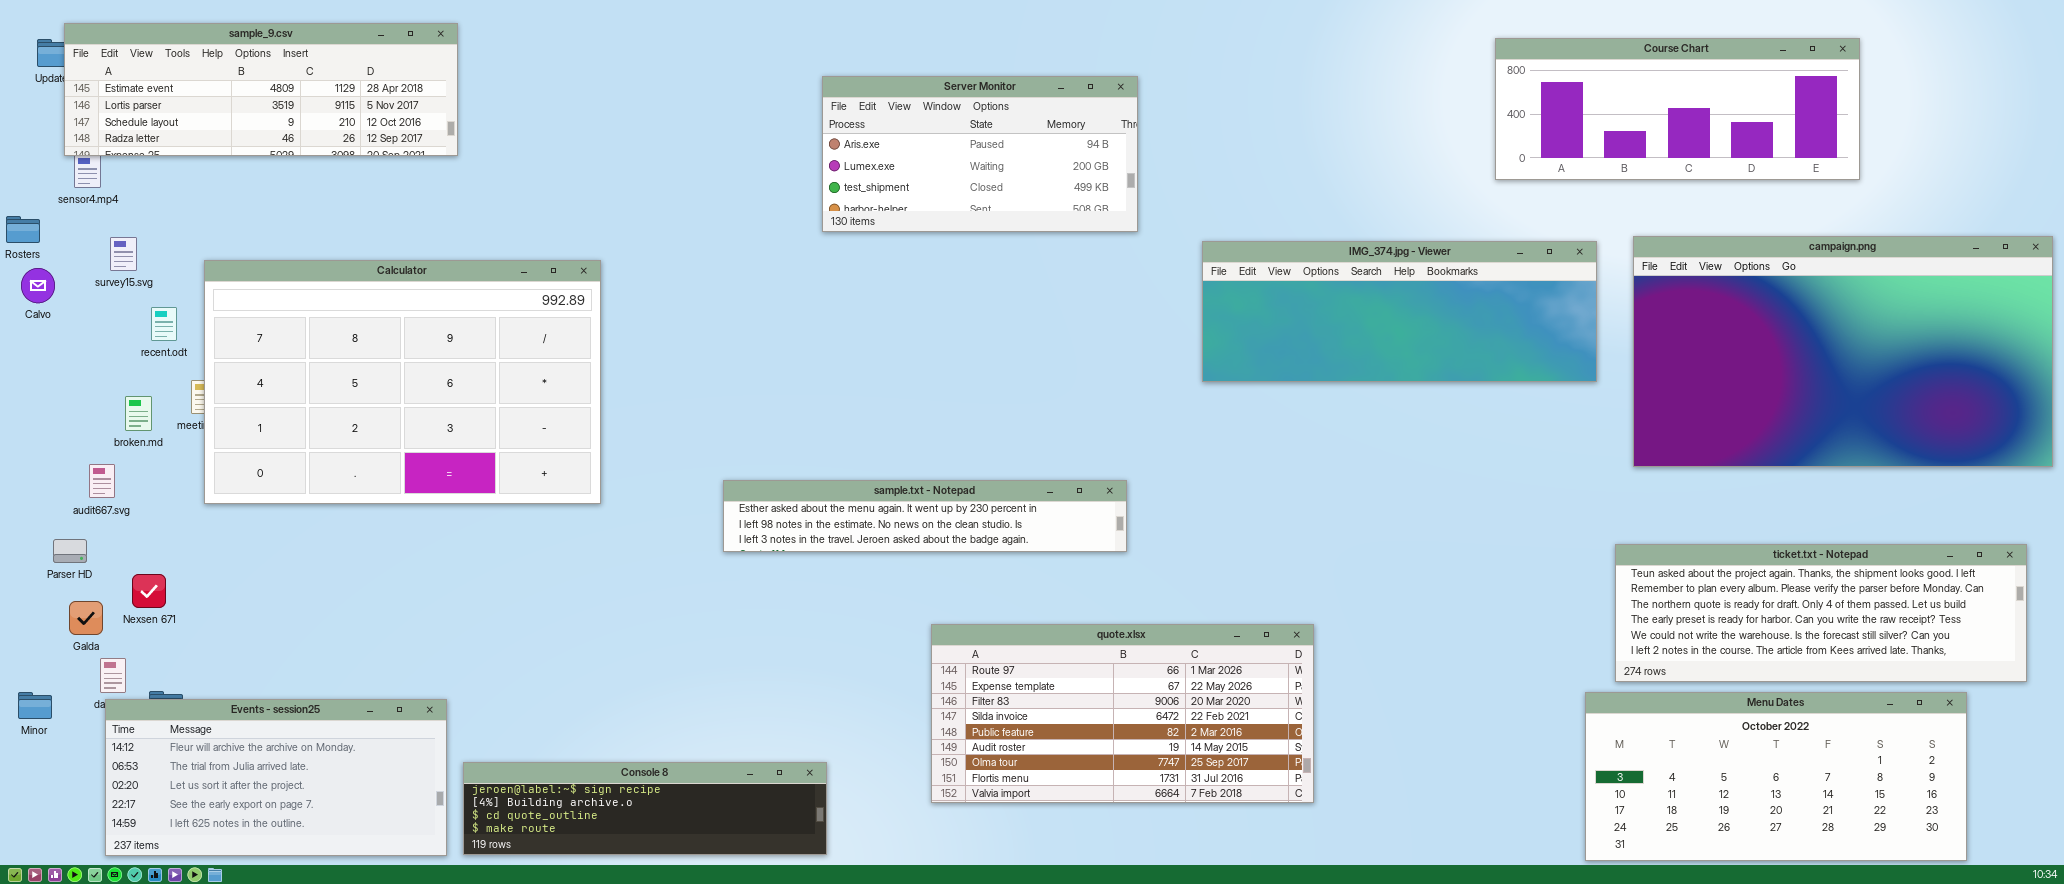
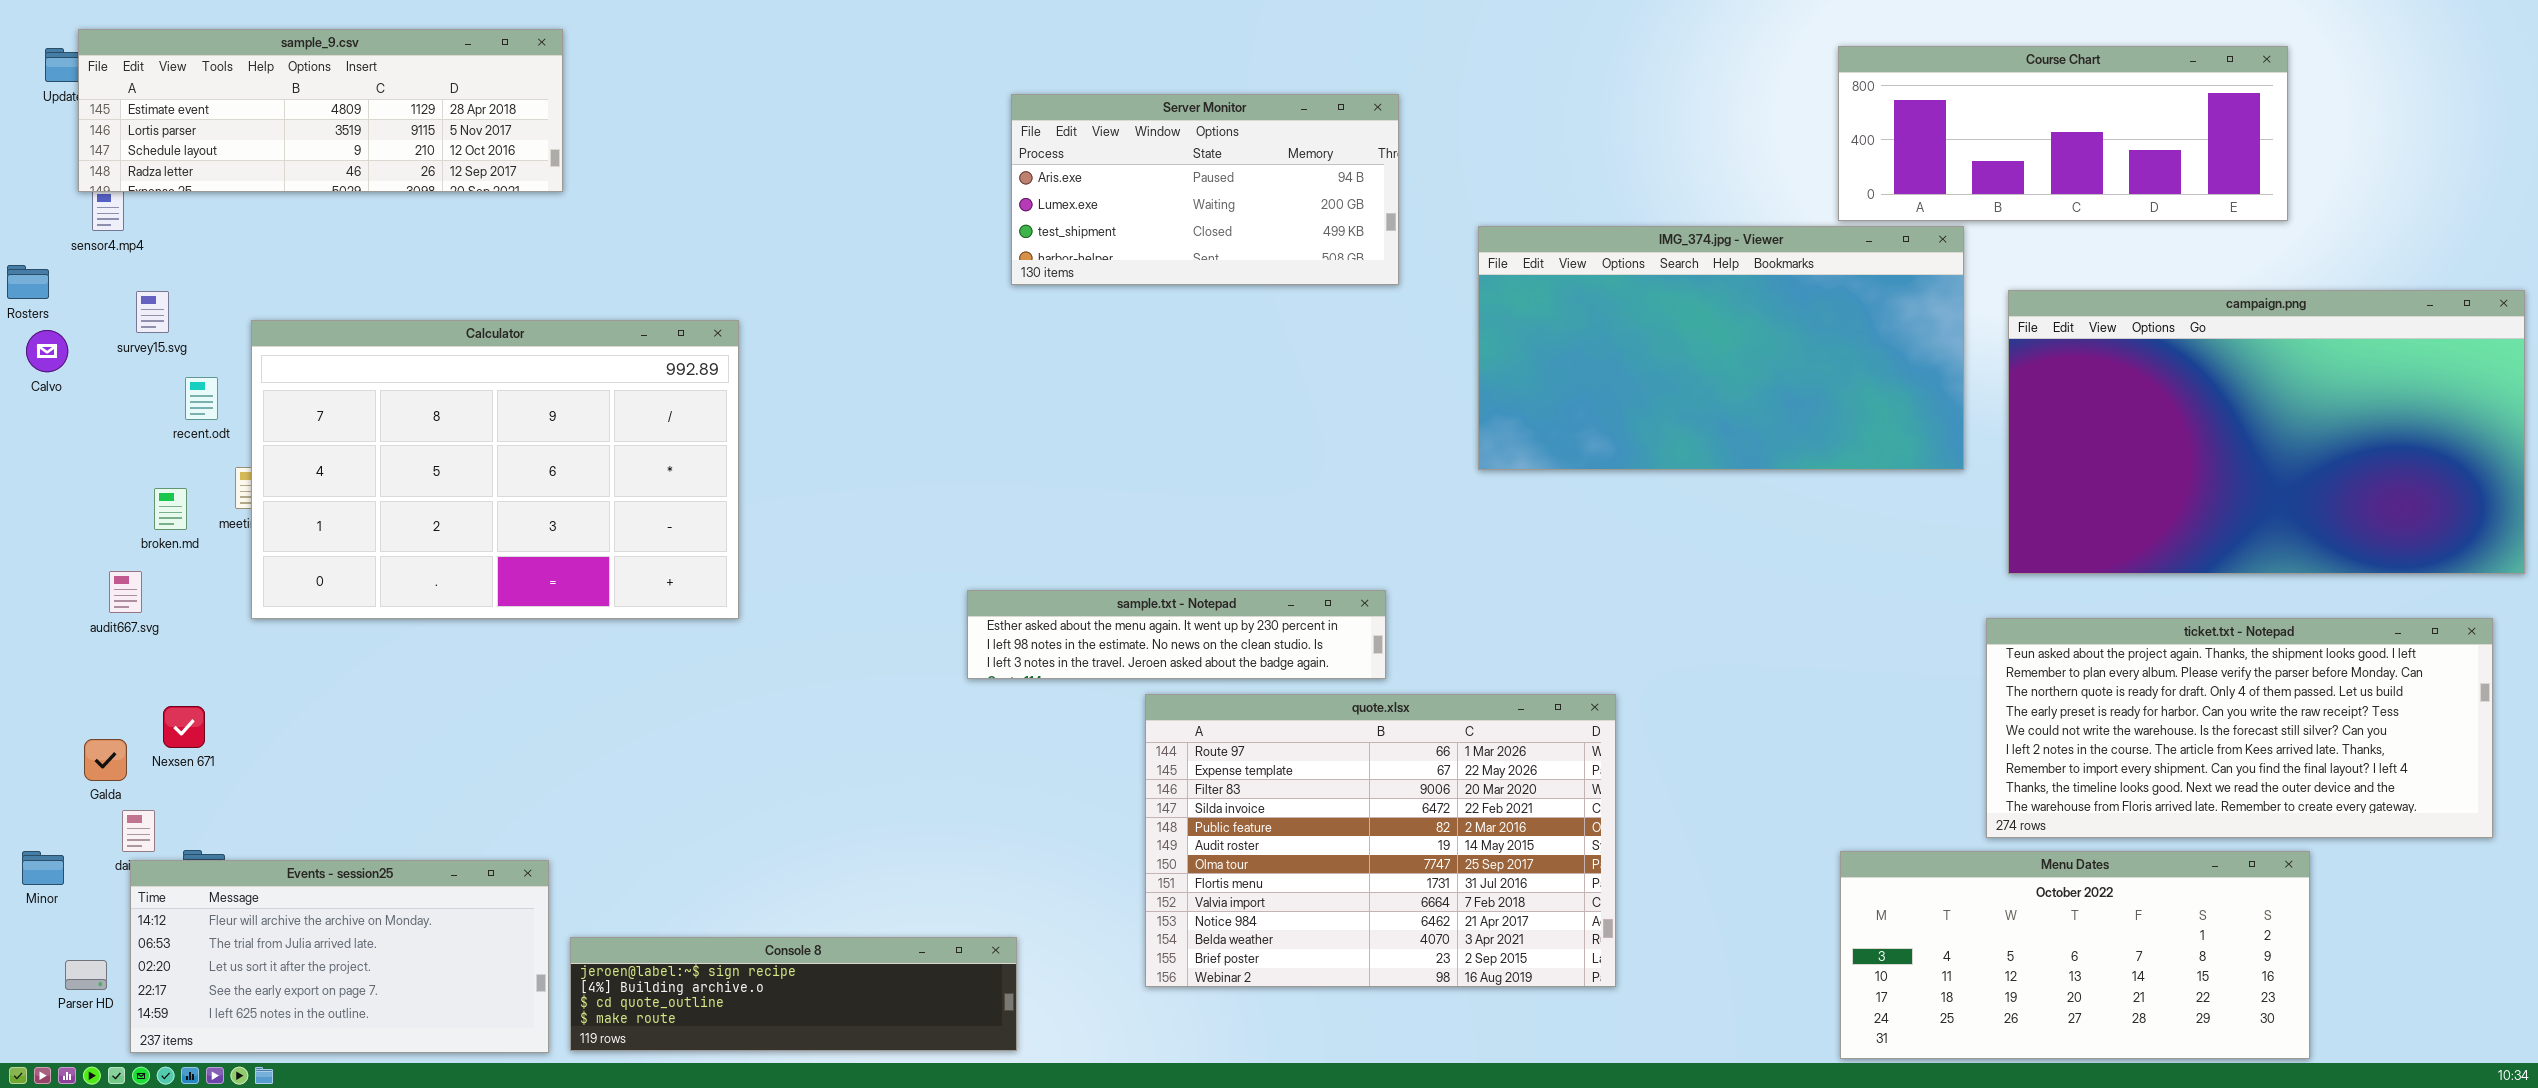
IMG_374.jpg - Viewer: [1202,241,1597,382] -> [1478,226,1964,470], resized
sample.txt - Notepad: [723,480,1127,552] -> [967,590,1386,679], resized
Parser HD: [53,539,87,563] -> [65,960,107,990], moved
ticket.txt - Notepad: [1615,544,2027,682] -> [1986,618,2493,838], resized
quote.xlsx: [931,624,1314,803] -> [1145,694,1616,987], resized
Menu Dates: [1585,692,1967,861] -> [1840,851,2310,1059], moved

